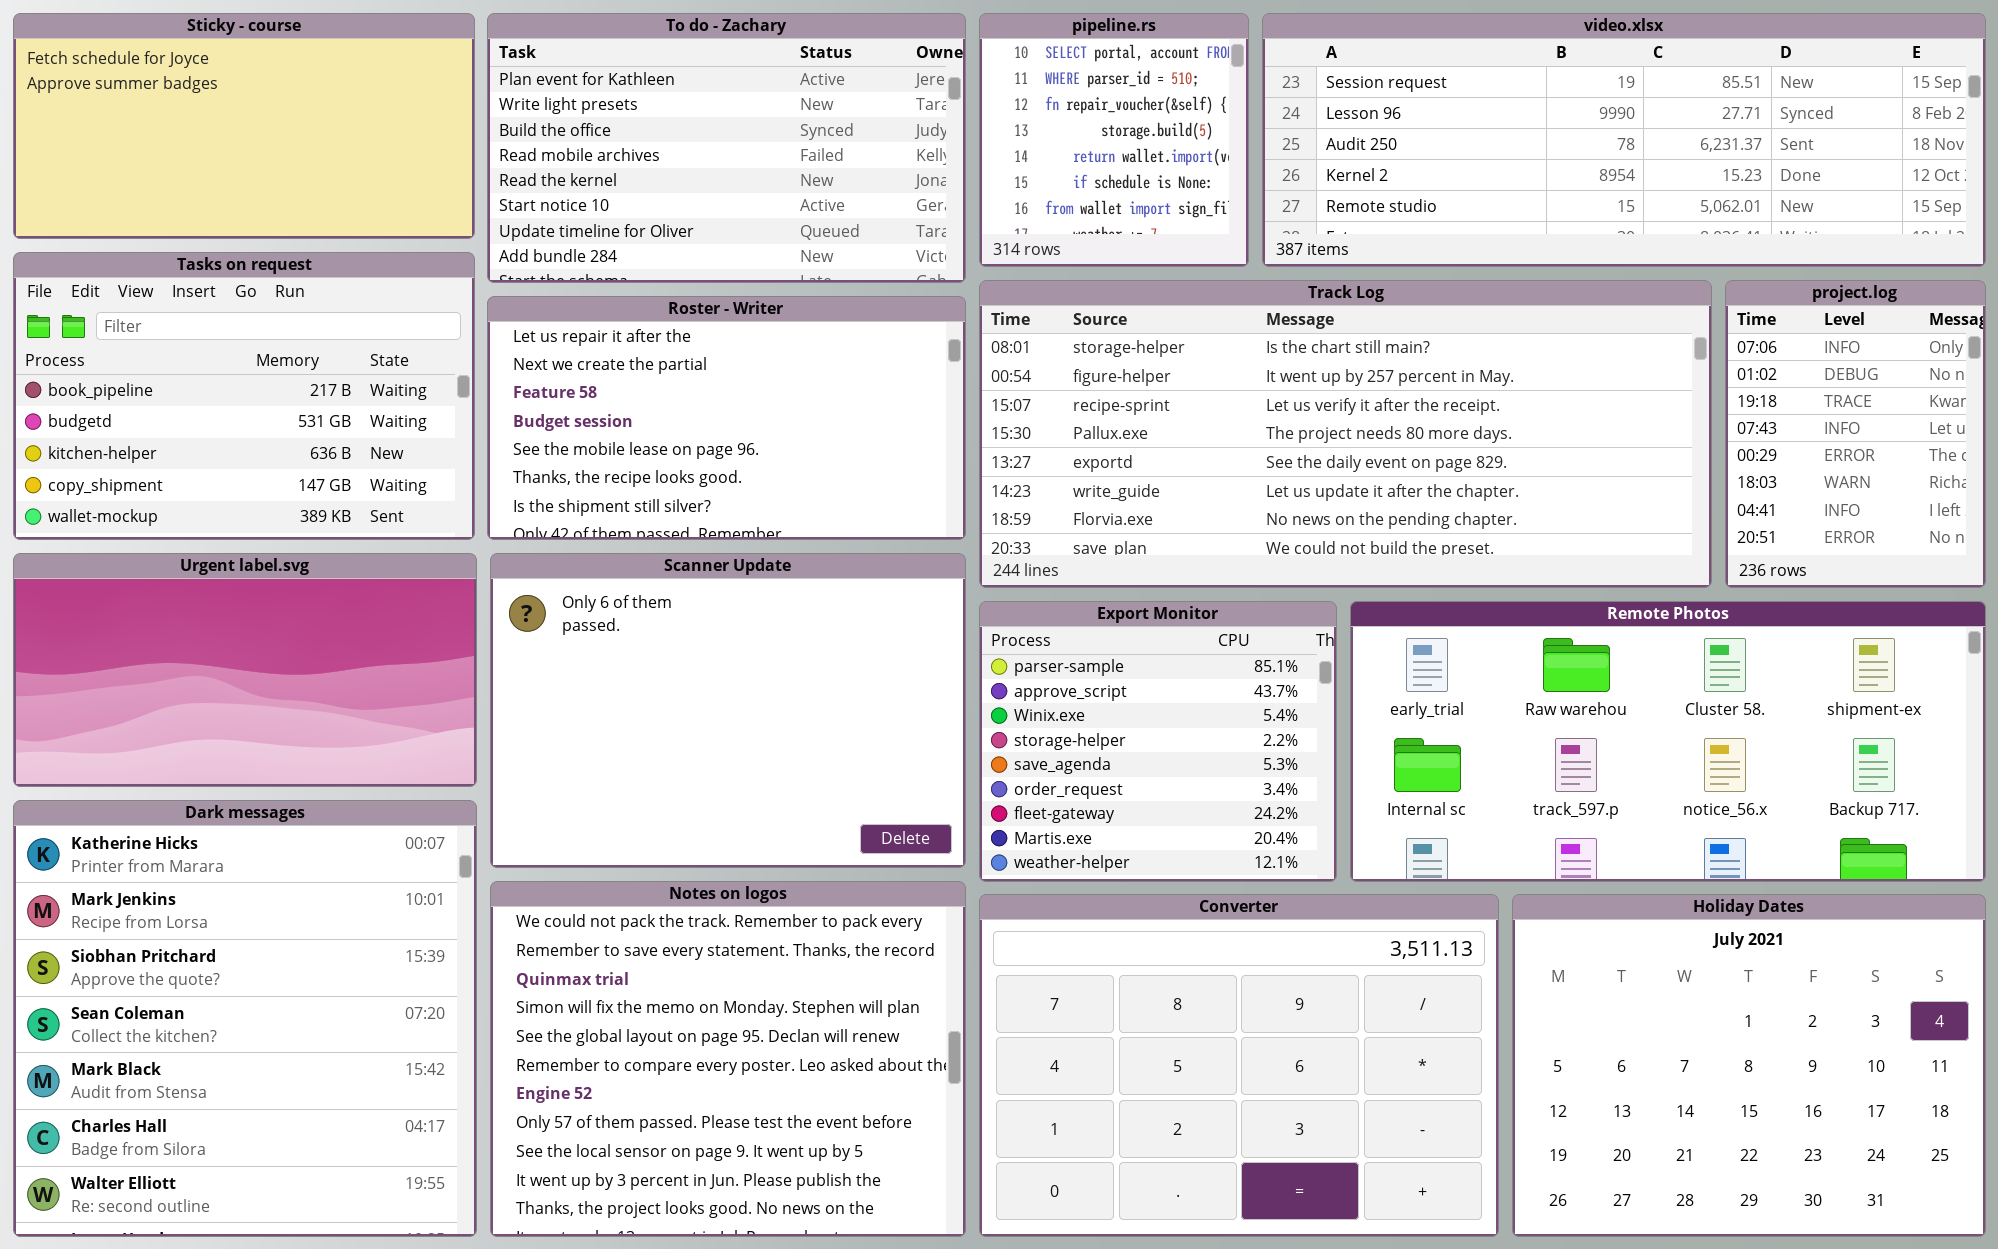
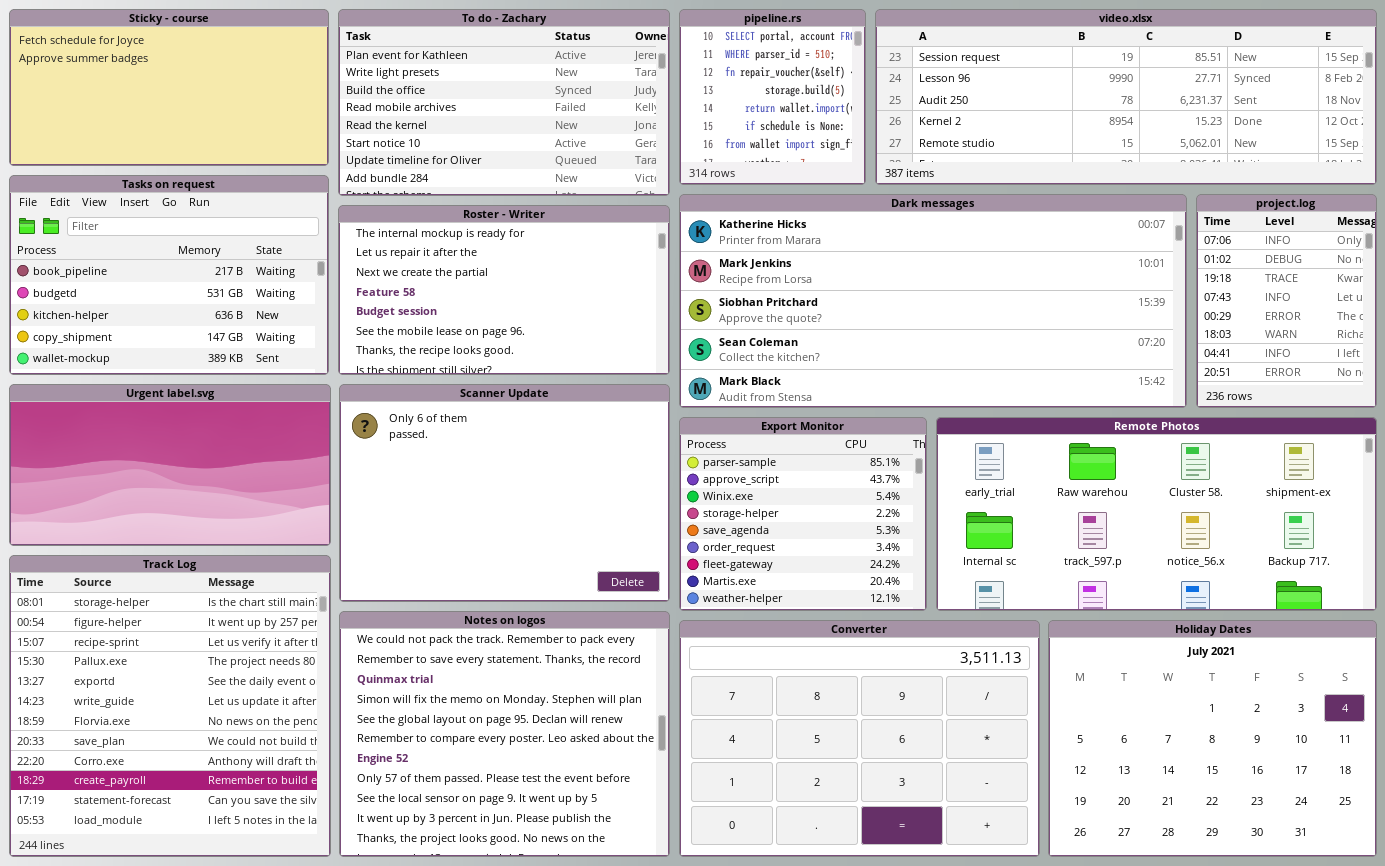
Track Log: [979,280,1712,588] -> [9,555,331,857], moved, resized
Roster - Writer: [487,296,966,540] -> [338,205,670,375], scrolled up 1 row
Dark messages: [13,800,477,1237] -> [679,194,1187,408], moved, resized

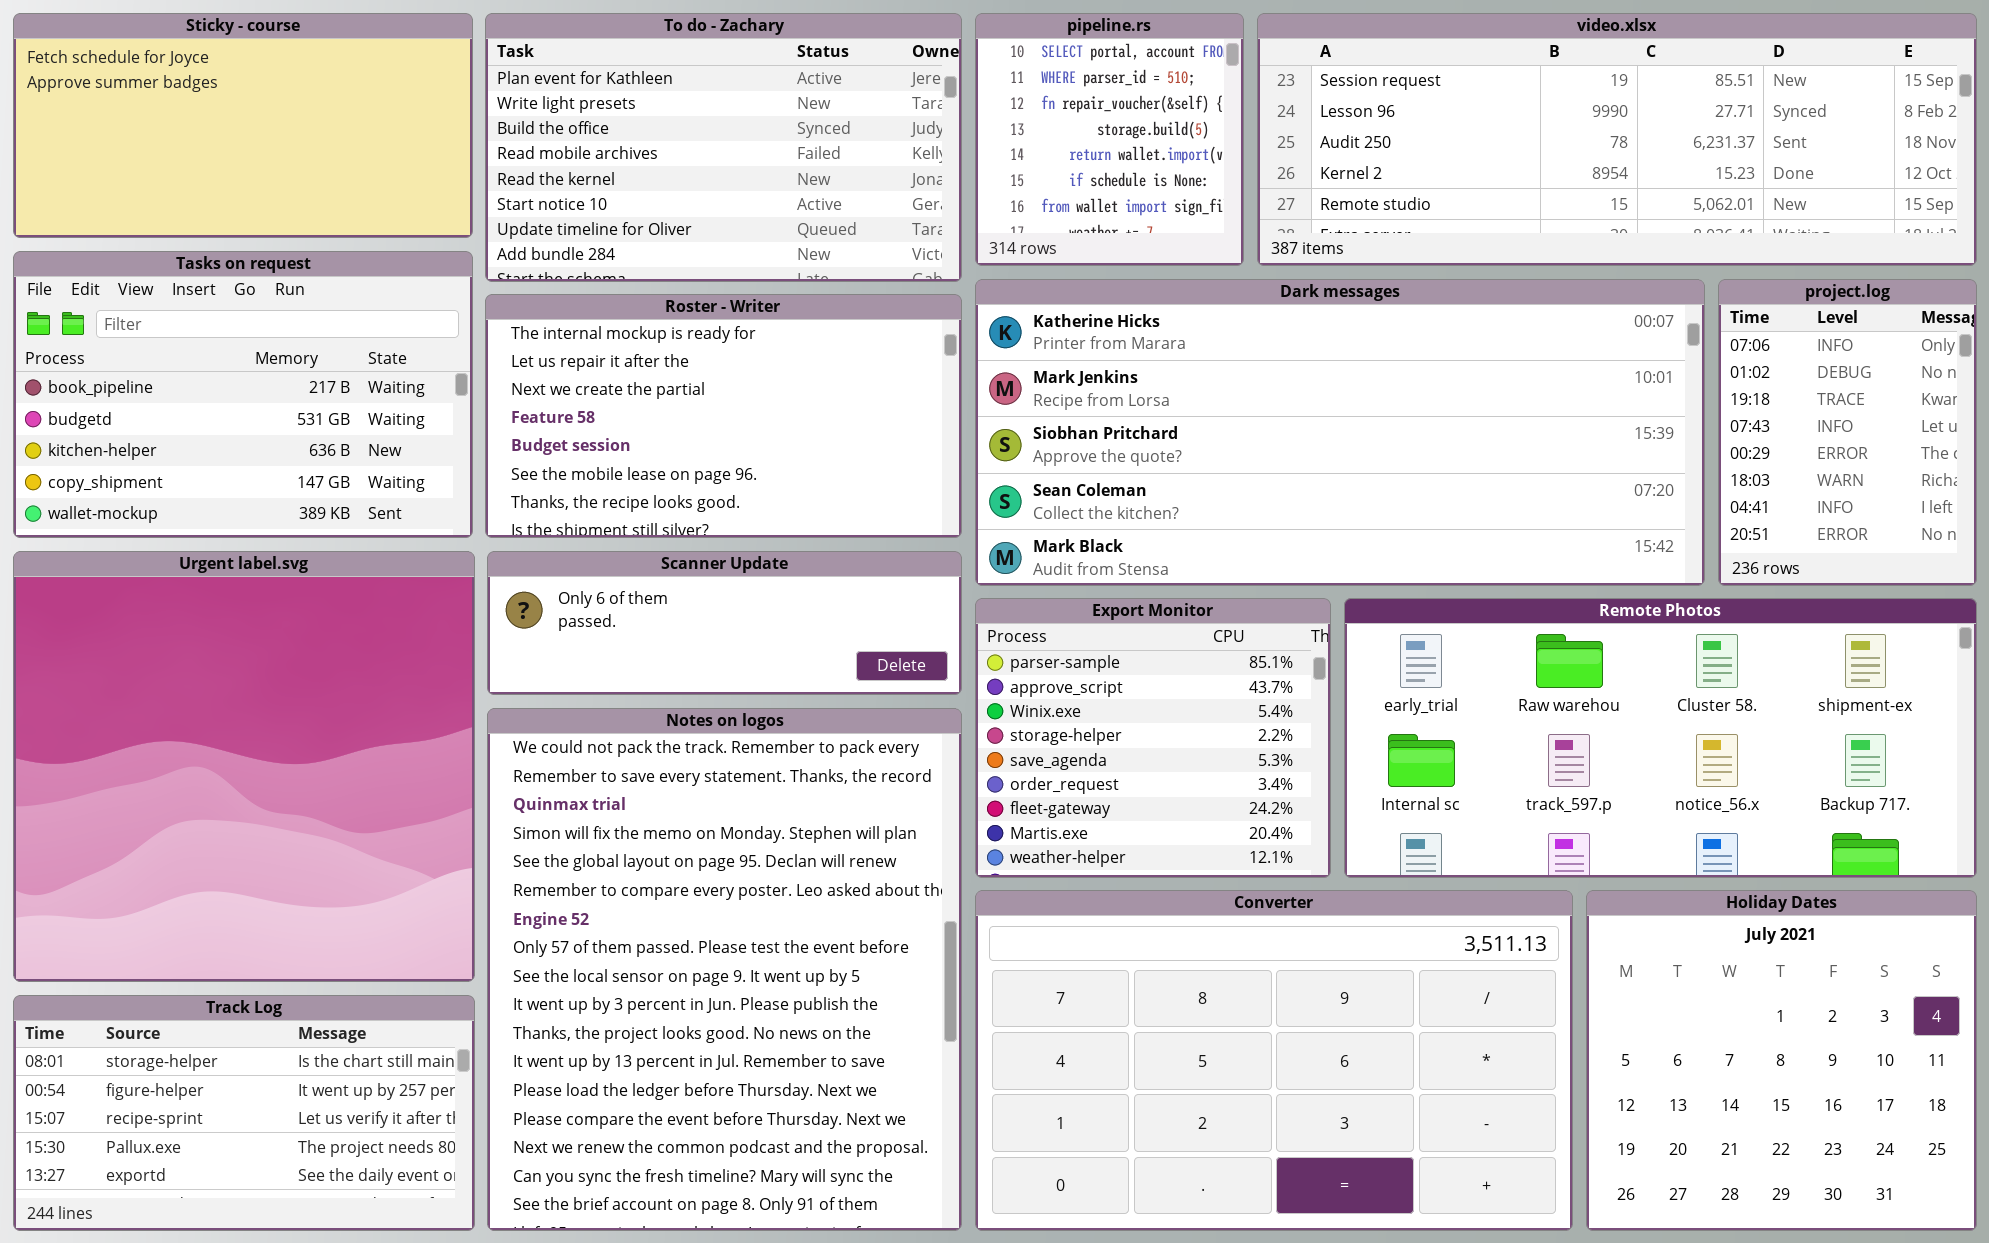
Urgent label.svg: [9,384,331,546] -> [13,551,475,982], resized
Scanner Update: [339,384,670,602] -> [487,551,962,695], resized
Track Log: [9,555,331,857] -> [13,995,475,1231], resized
Notes on logos: [339,611,670,857] -> [487,708,962,1231], resized
Converter: [679,620,1040,857] -> [975,890,1573,1231], resized
Holiday Dates: [1048,620,1377,857] -> [1586,890,1977,1231], resized

